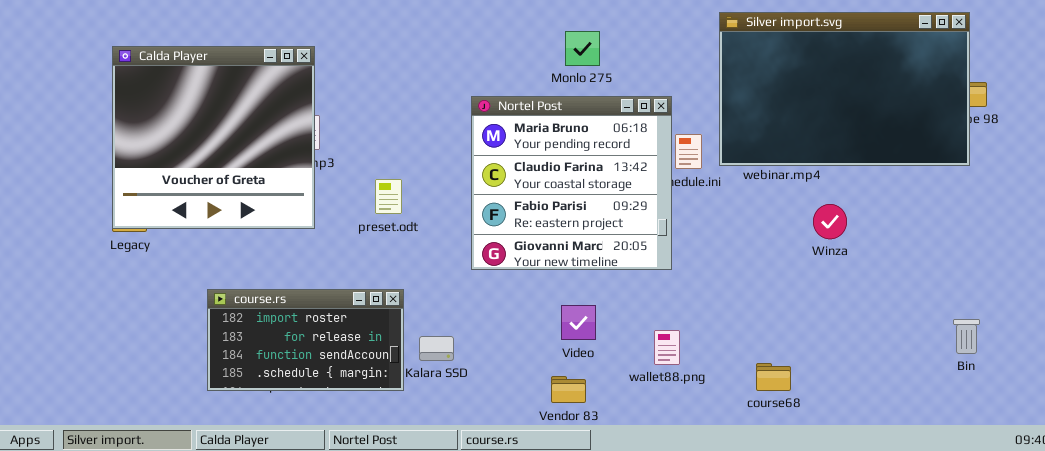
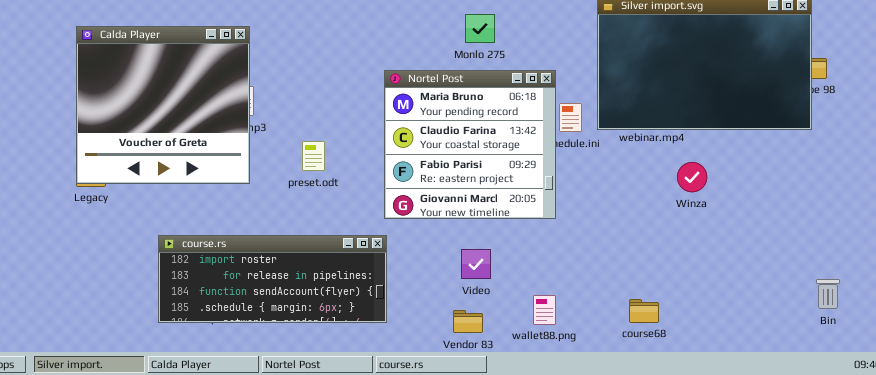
course.rs: [207,289,404,391] -> [158,235,387,323], resized
Bin: [953,319,980,354] -> [816,279,840,309], moved
wallet88.png: [654,330,680,365] -> [533,295,556,325], moved

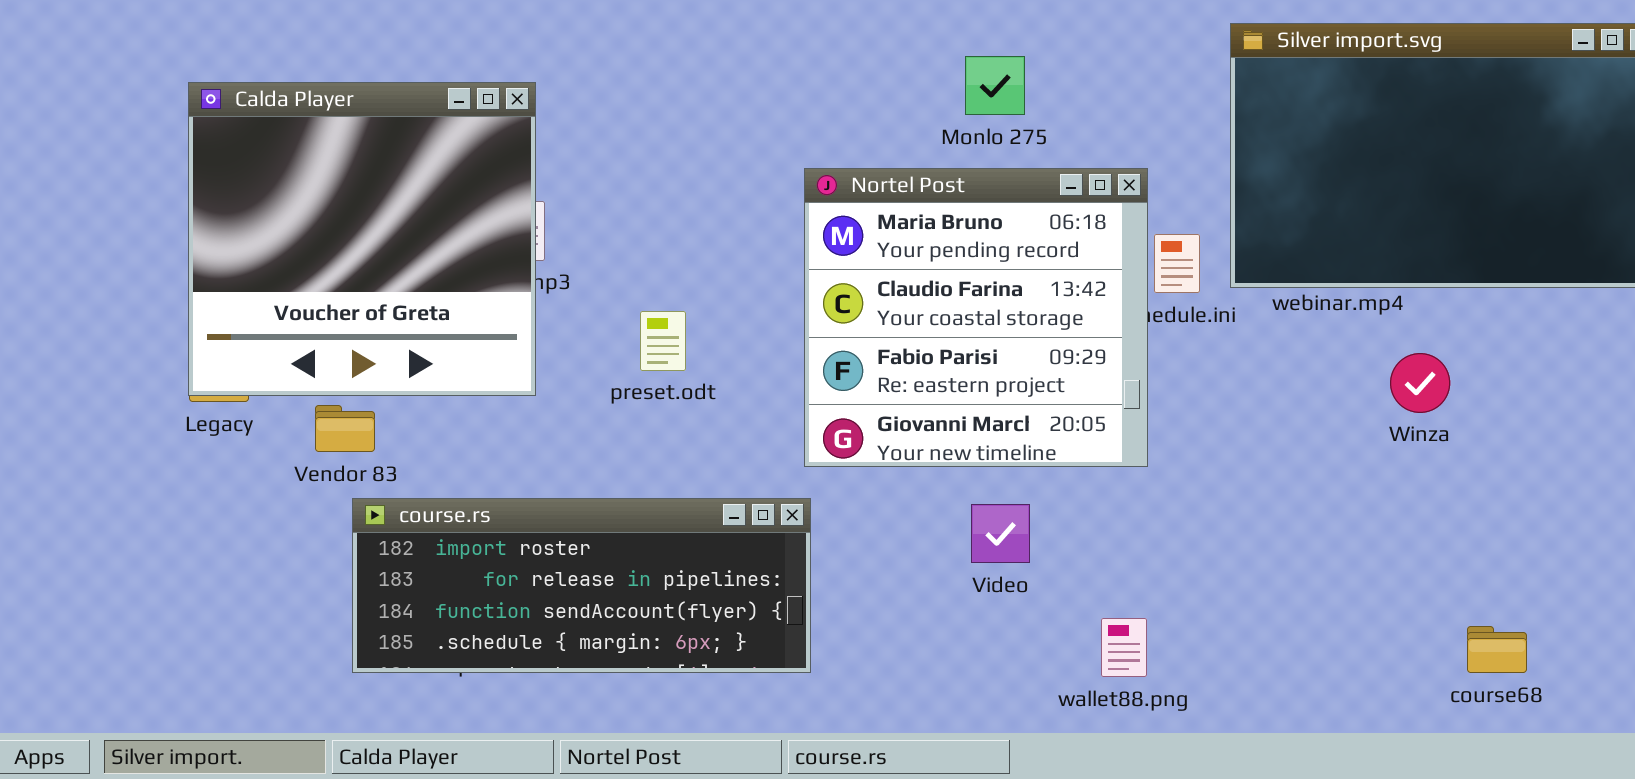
Video: [461,249,491,279] -> [971,504,1030,563], moved
course68: [629,299,659,323] -> [1467,626,1527,673], moved
Vendor 83: [453,310,483,333] -> [315,405,375,452], moved

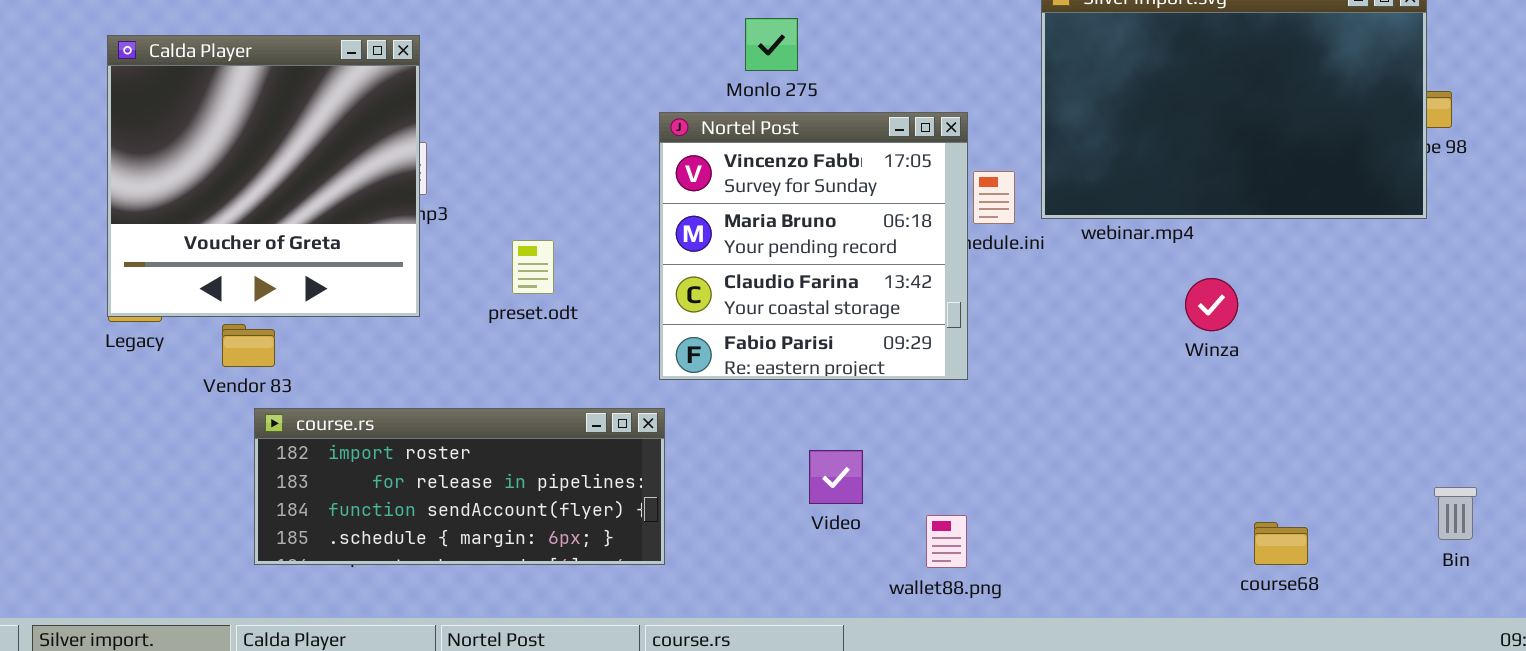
Monlo 275: [965,56,1025,115] -> [745,18,798,71], moved
Nortel Post: [804,168,1148,467] -> [659,112,968,380], scrolled up 1 row
Video: [971,504,1030,563] -> [809,450,863,504], moved

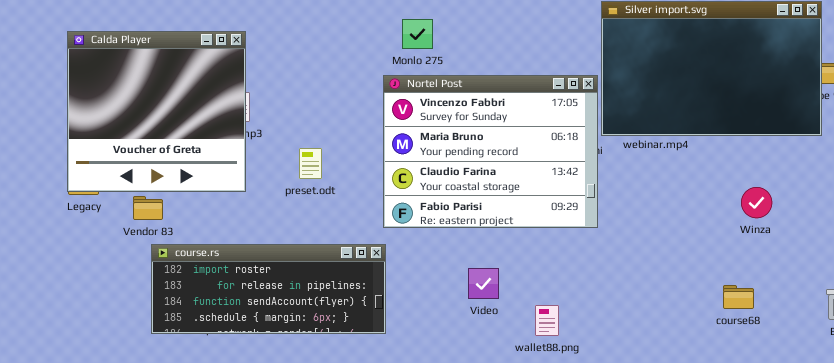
Monlo 275: [745,18,798,71] -> [402,19,433,49], moved
Nortel Post: [659,112,968,380] -> [383,75,598,228], resized
Winza: [1185,278,1238,331] -> [741,187,772,218], moved
course68: [1254,522,1308,565] -> [723,285,754,309], moved

